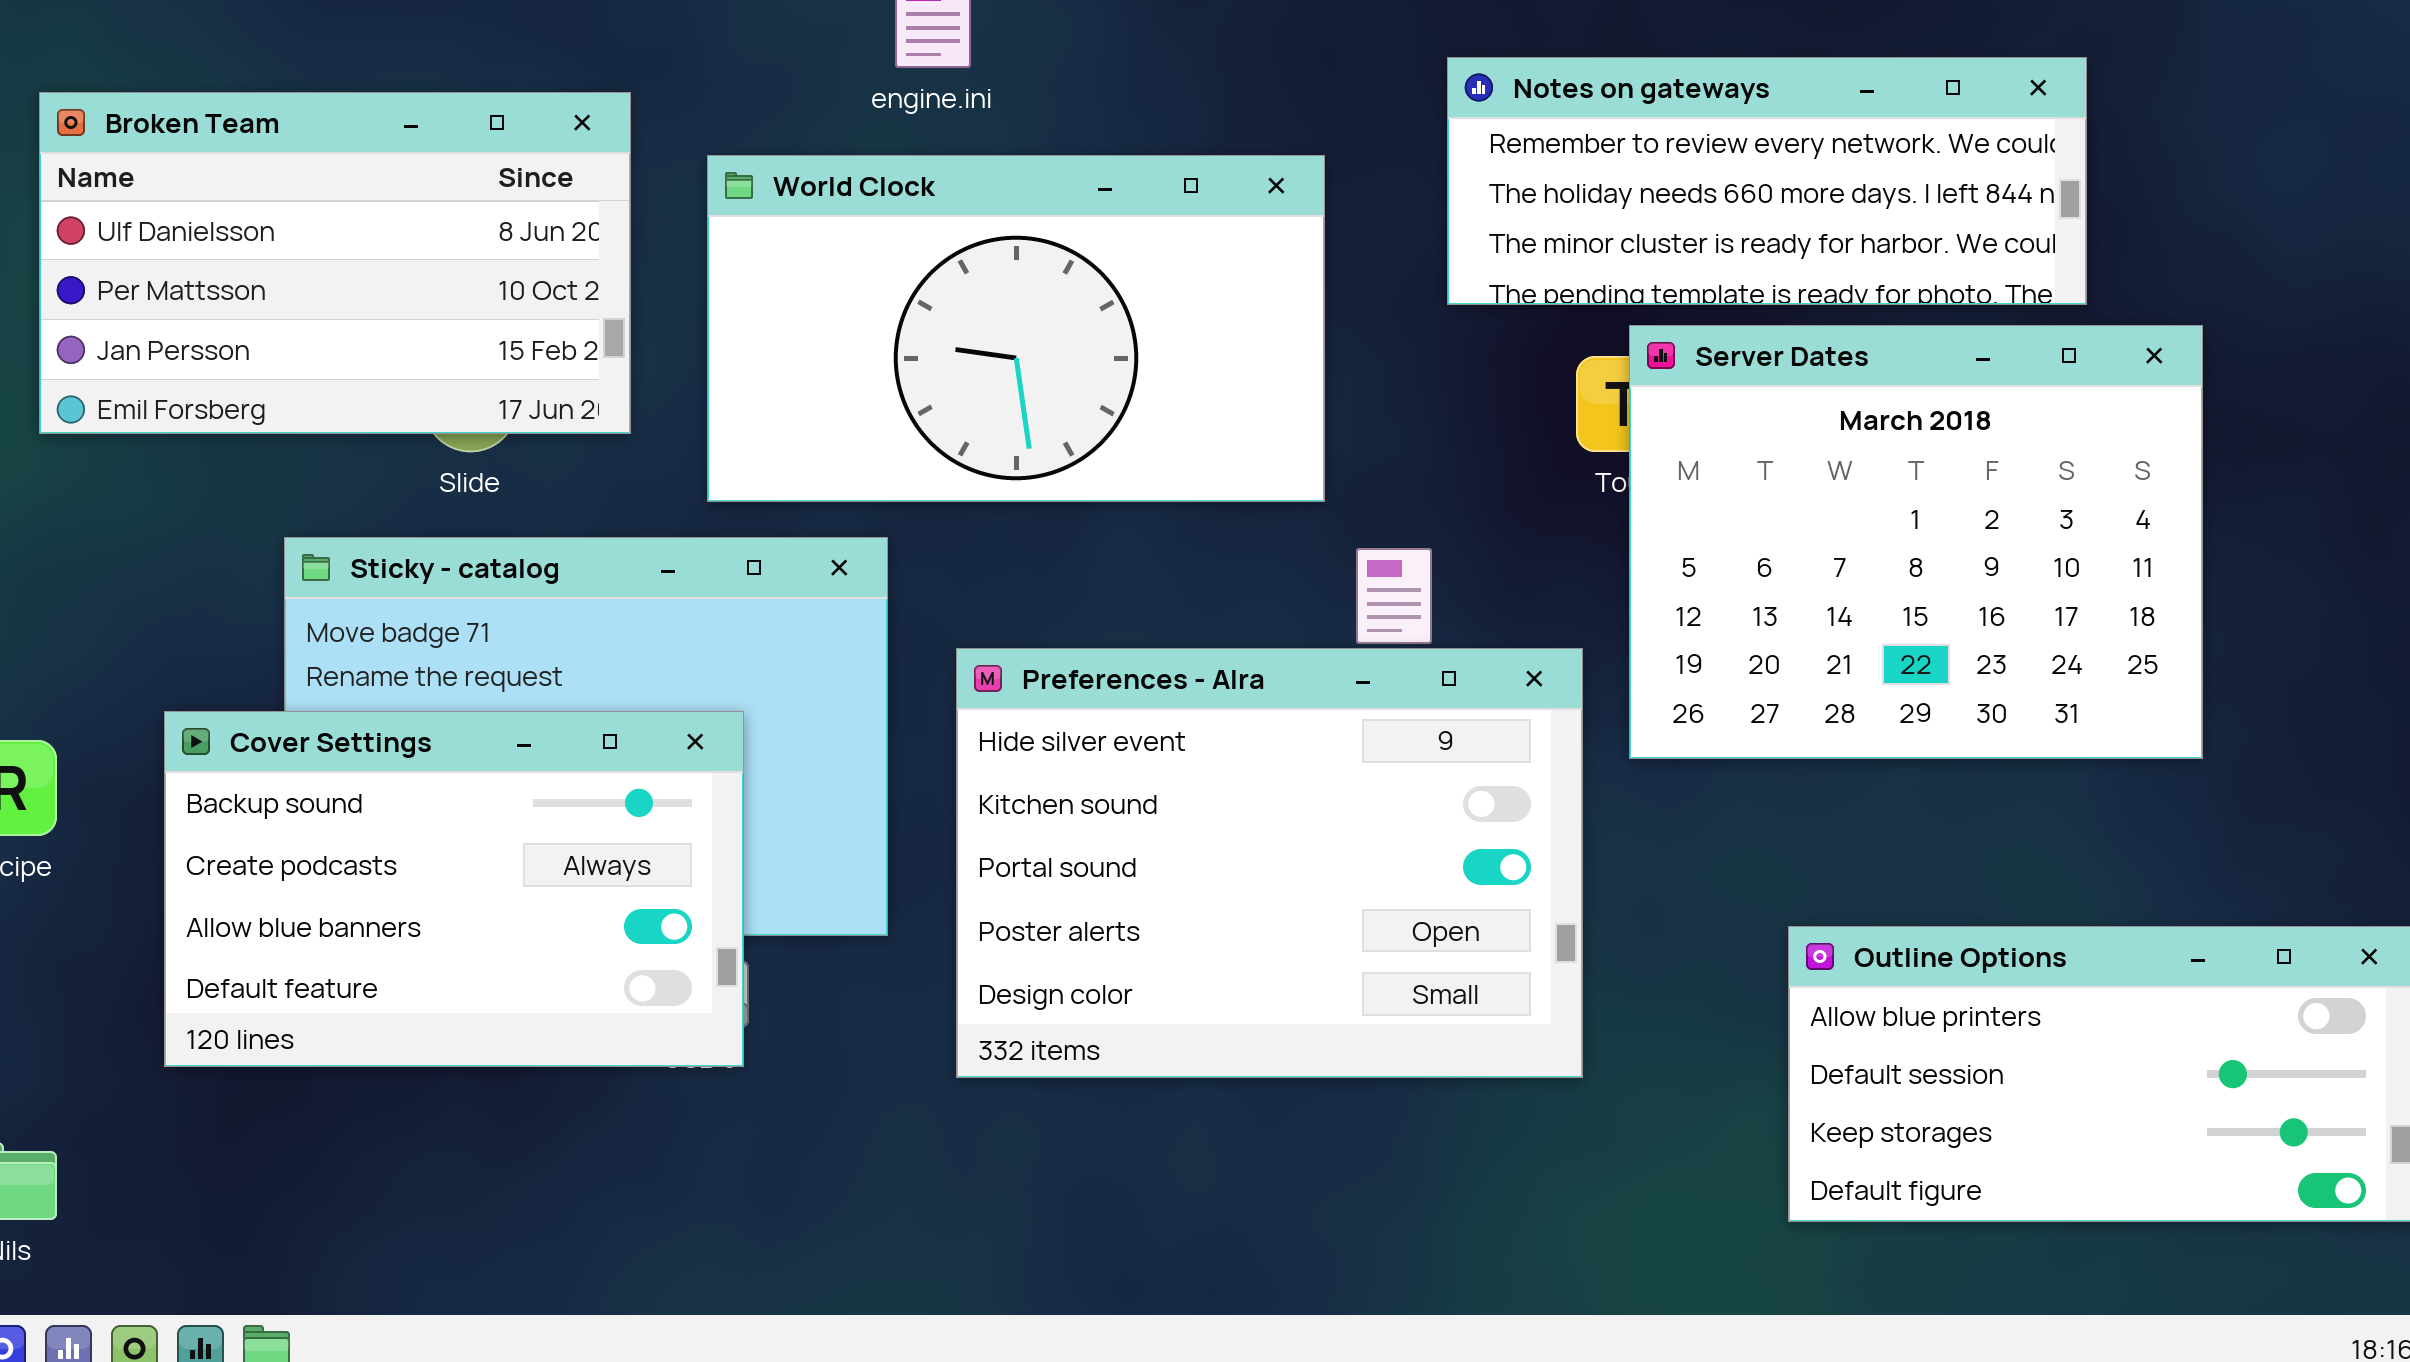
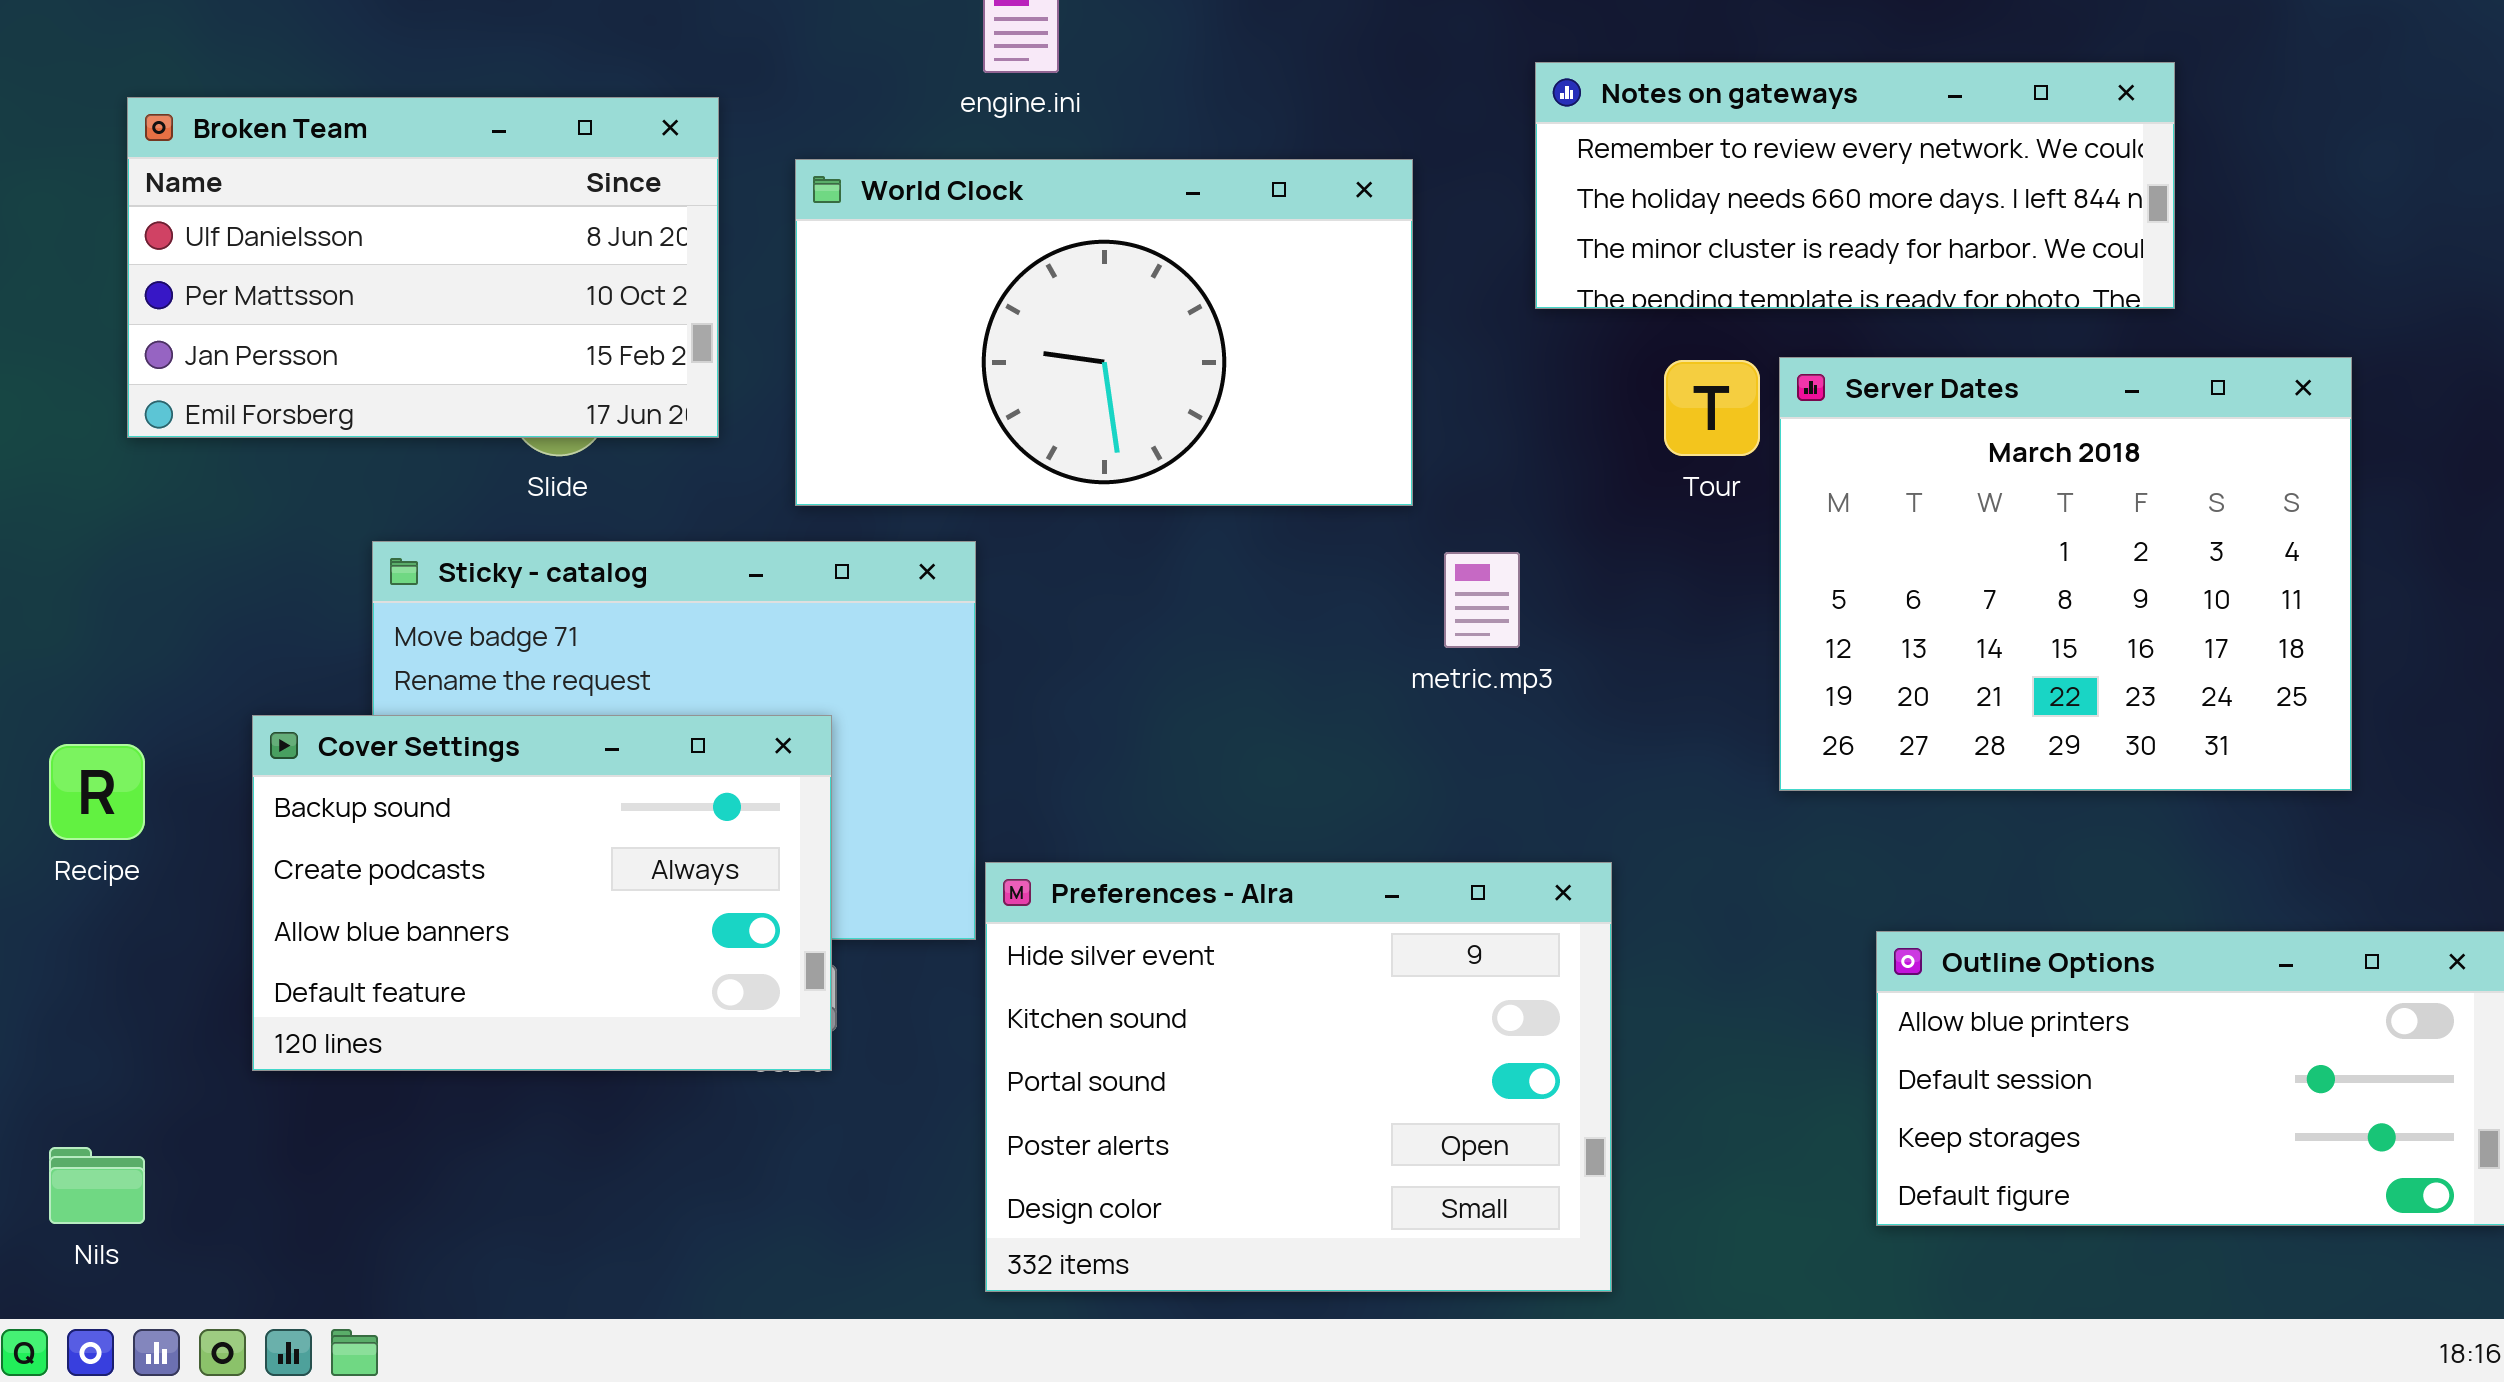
Server Dates: [1629,325,2203,759] -> [1779,357,2352,791], moved
Preferences - Alra: [956,648,1583,1078] -> [985,862,1612,1292], moved

